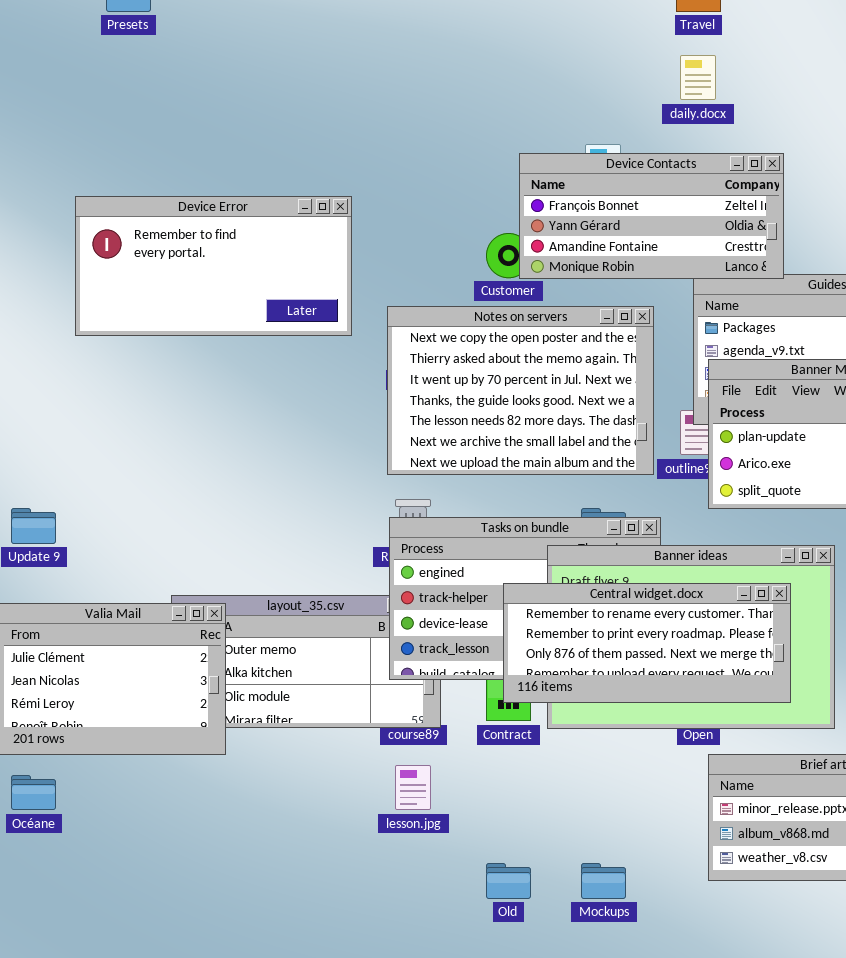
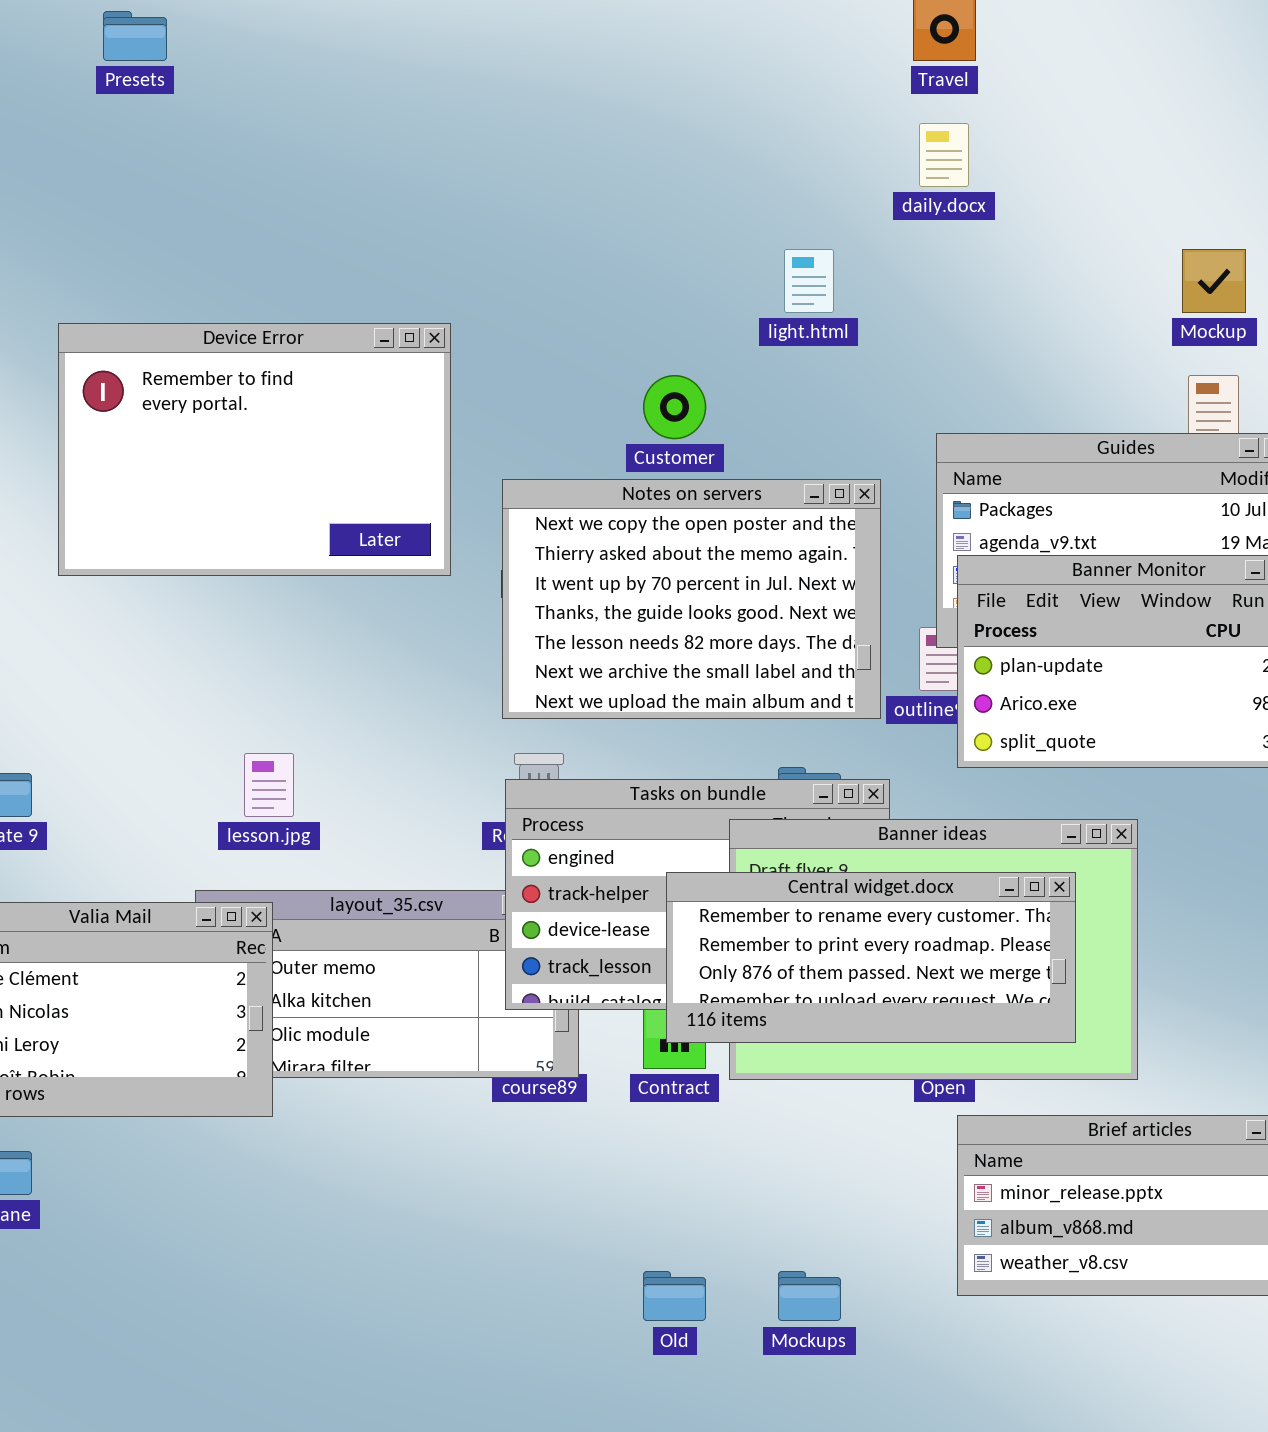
Device Contacts: [519,153,784,279] -> none, closed
Device Error: [75,196,352,336] -> [58,323,451,576], resized
lesson.jpg: [395,765,431,810] -> [244,753,294,817], moved

